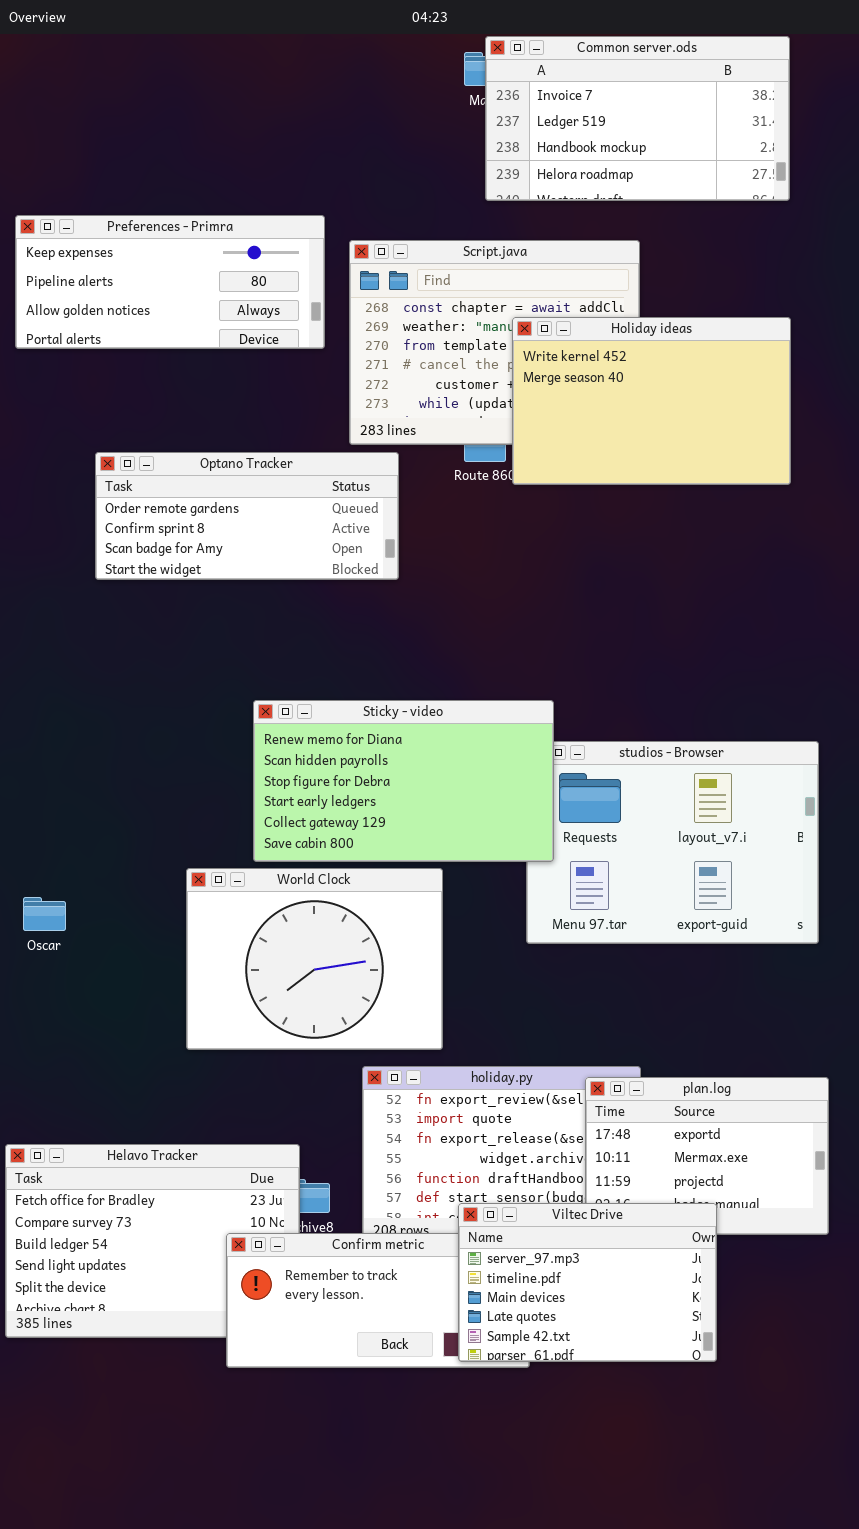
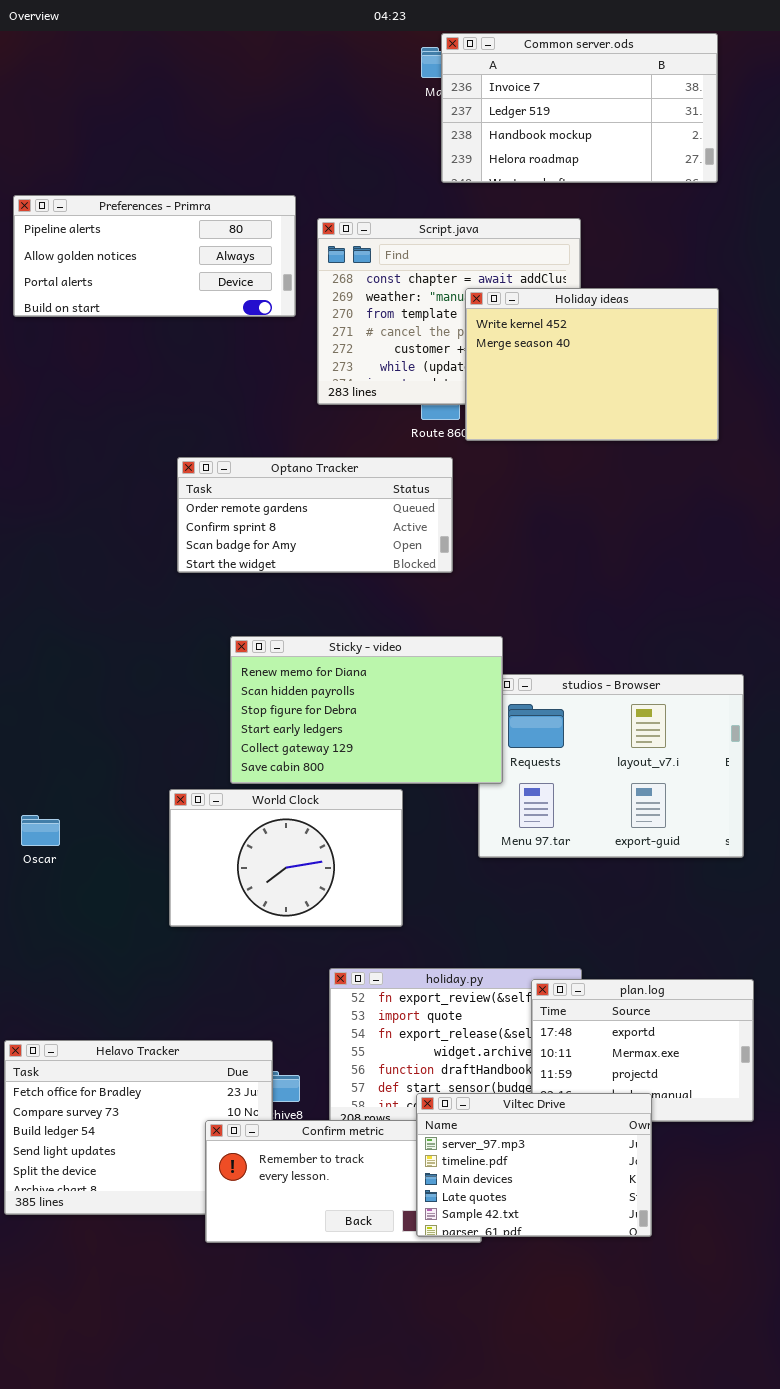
Preferences - Primra: [15,215,325,349] -> [13,195,296,317], scrolled down 1 row
Optano Tracker: [95,452,399,580] -> [177,457,453,573], moved
World Clock: [186,868,443,1050] -> [169,789,403,927], resized

